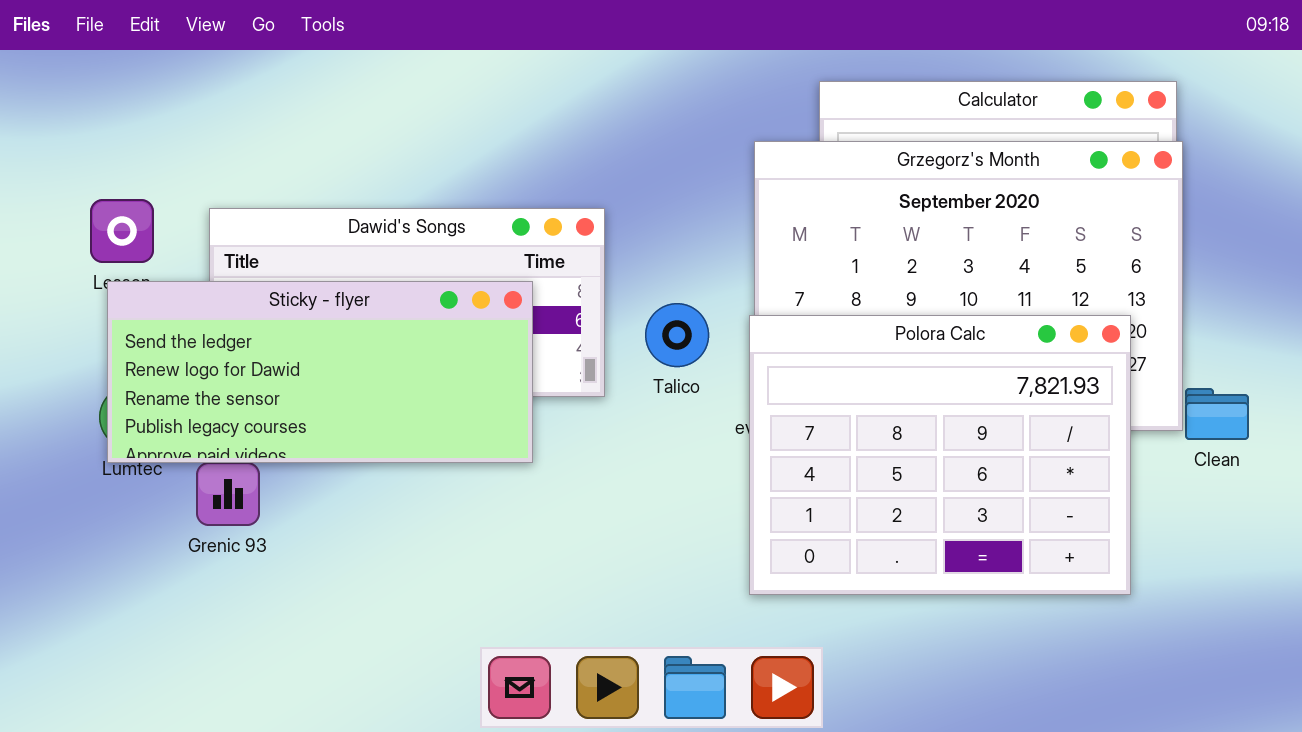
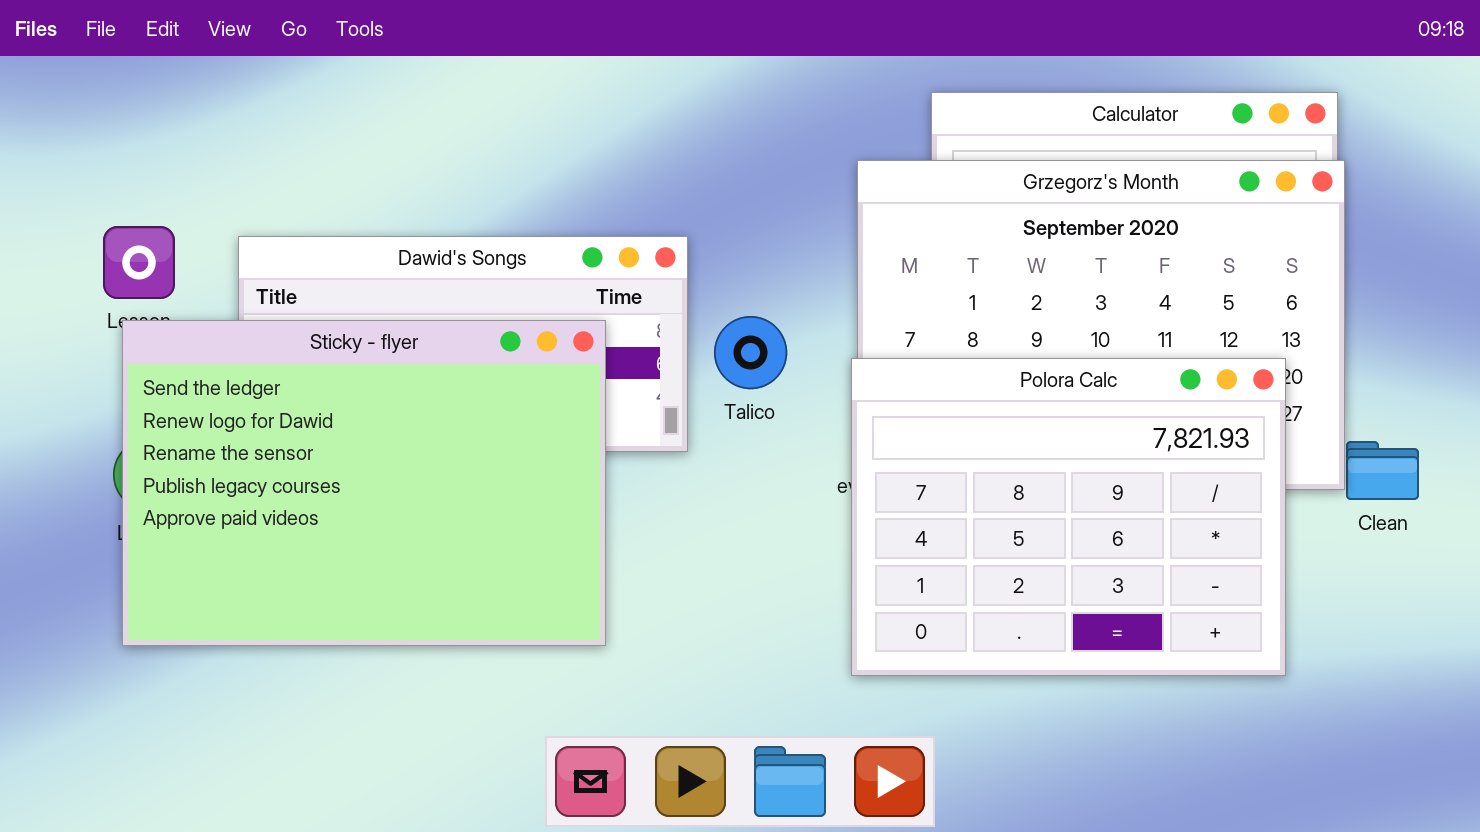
Sticky - flyer: [107,281,533,463] -> [122,320,606,646], resized
Talico: [645,303,709,367] -> [714,316,787,389], moved

